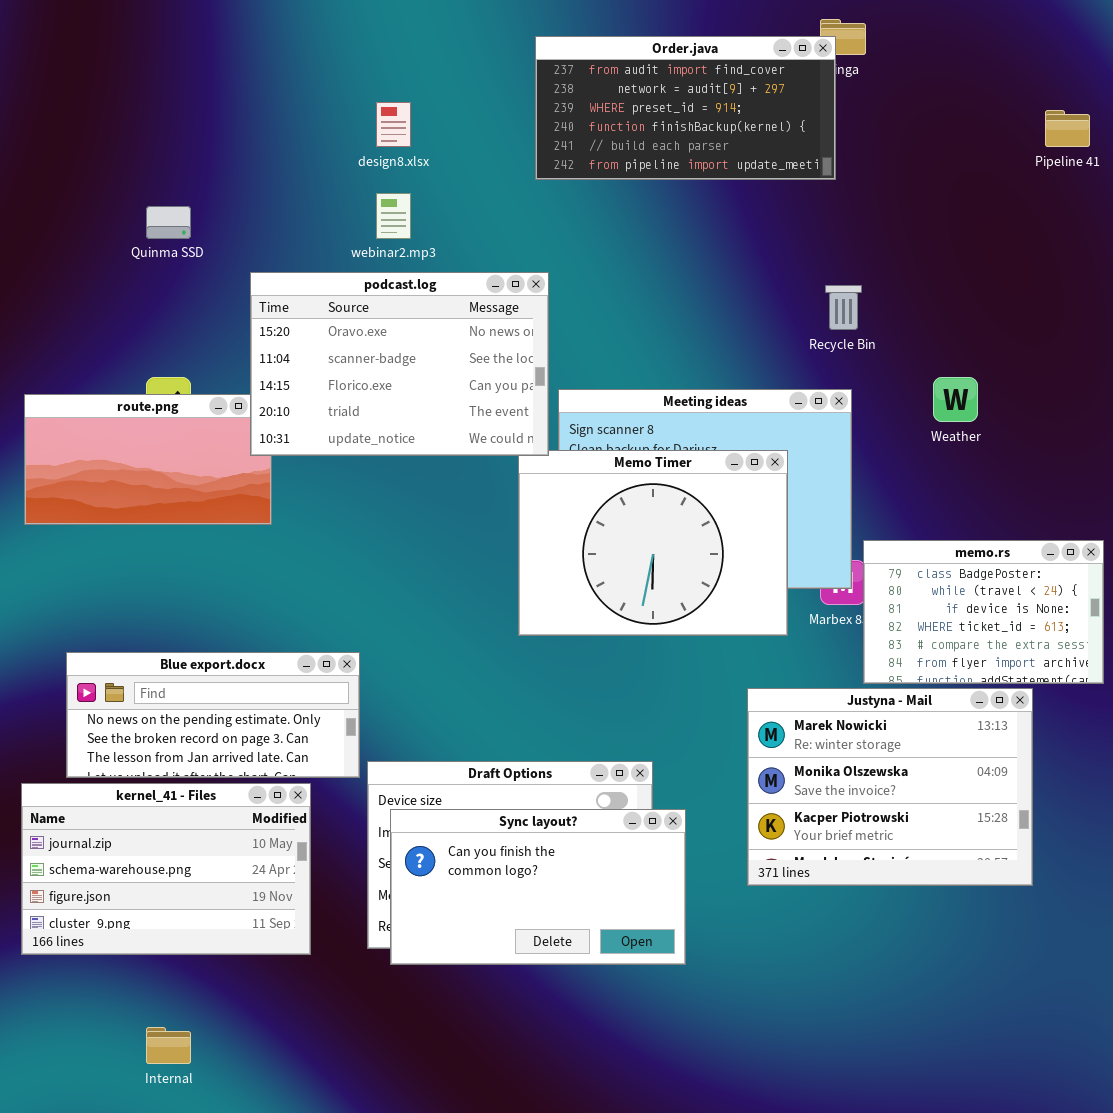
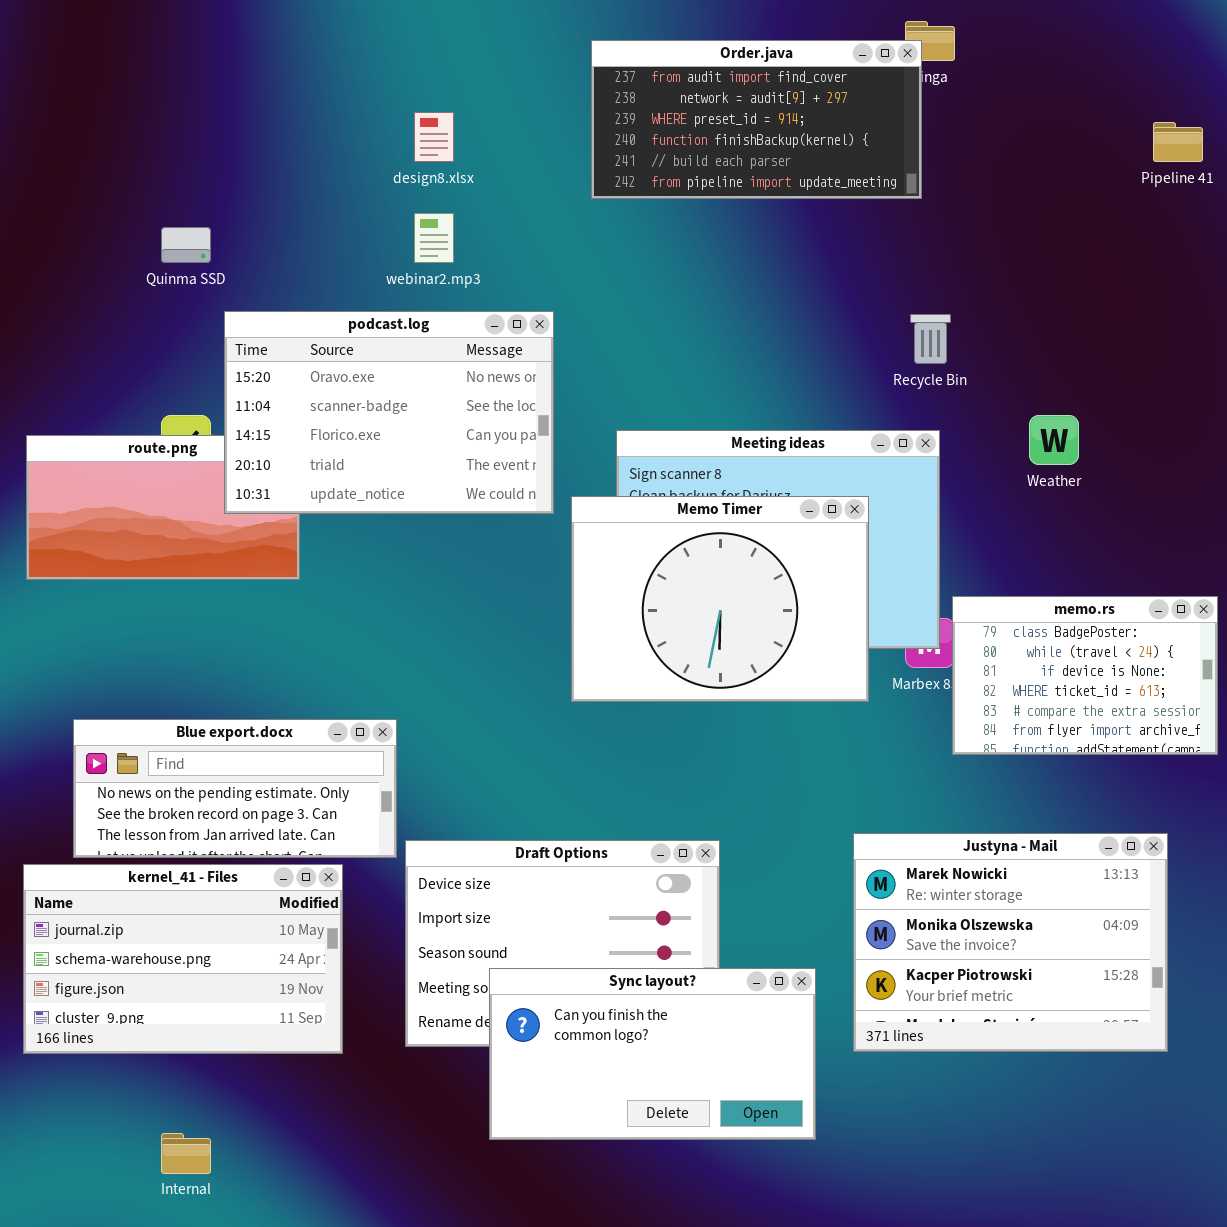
podcast.log: [250,272,549,456] -> [224,311,554,514], moved
Justyna - Mail: [747,688,1033,886] -> [853,833,1168,1052], moved
Sync layout?: [390,809,686,965] -> [489,968,816,1140], moved

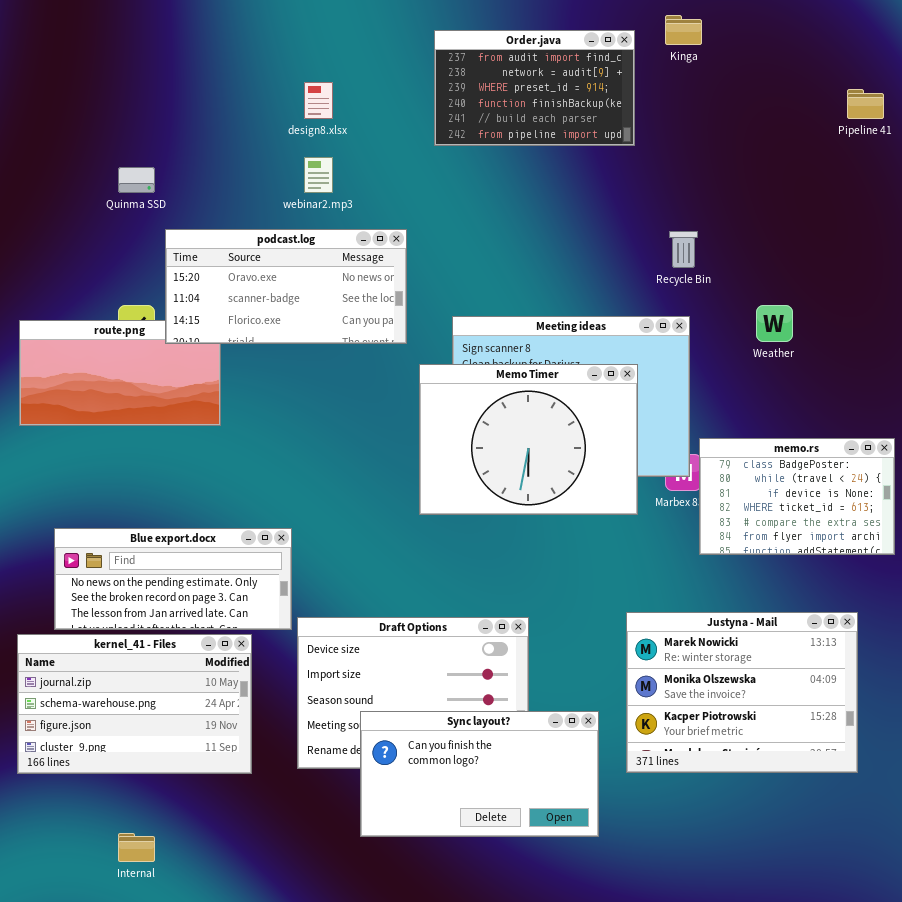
Order.java: [591,40,922,199] -> [434,30,635,146], resized
podcast.log: [224,311,554,514] -> [165,229,407,344], resized

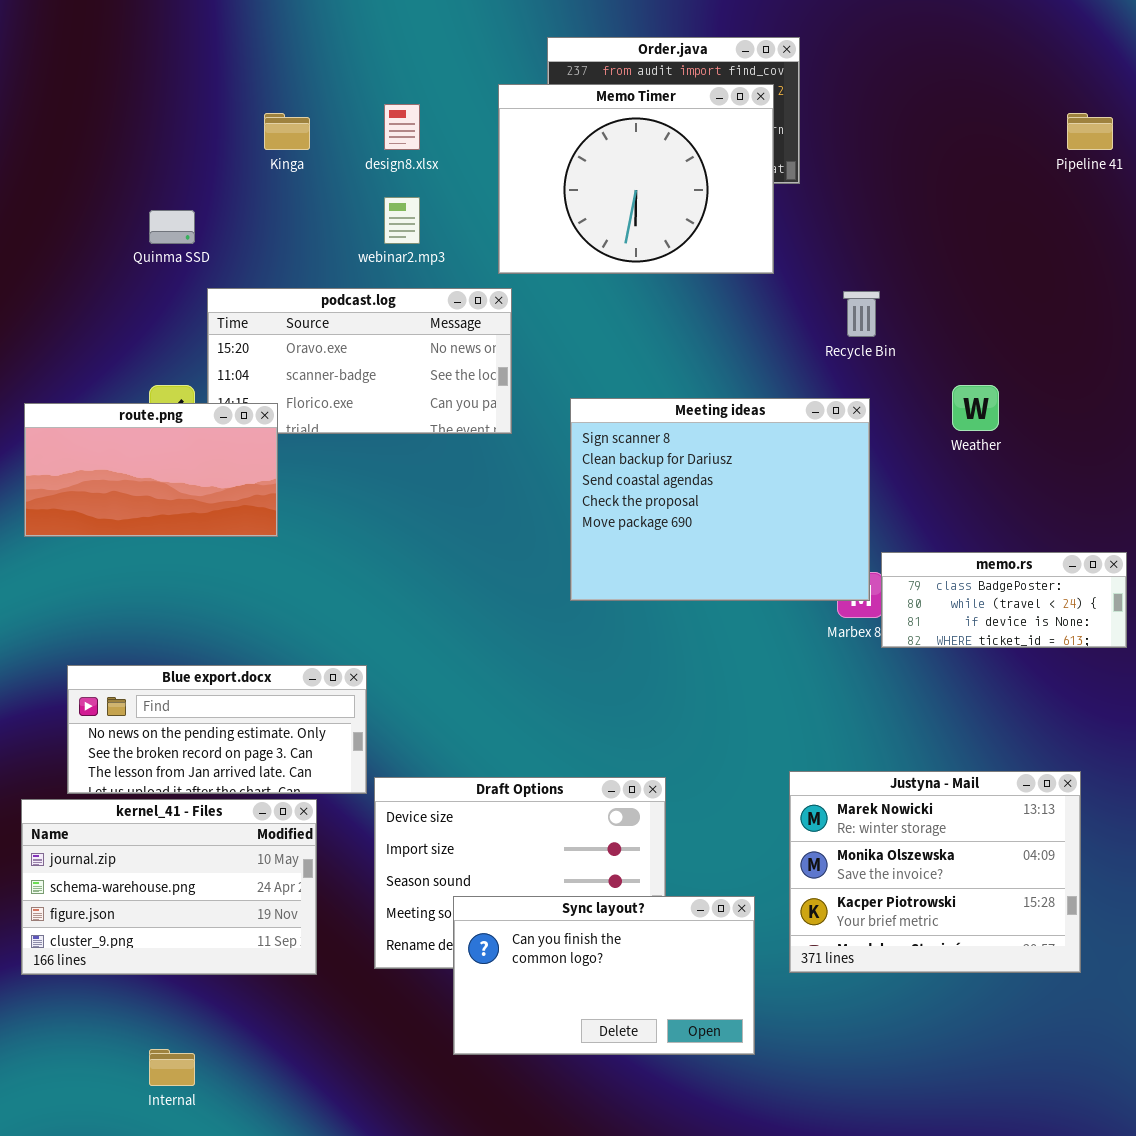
Kinga: [665,15,702,45] -> [264,113,310,150], moved
route.png: [19,320,221,426] -> [24,403,278,537], raised
Memo Timer: [419,364,638,515] -> [498,84,774,274], moved
memo.rs: [699,438,895,555] -> [881,552,1127,648], resized

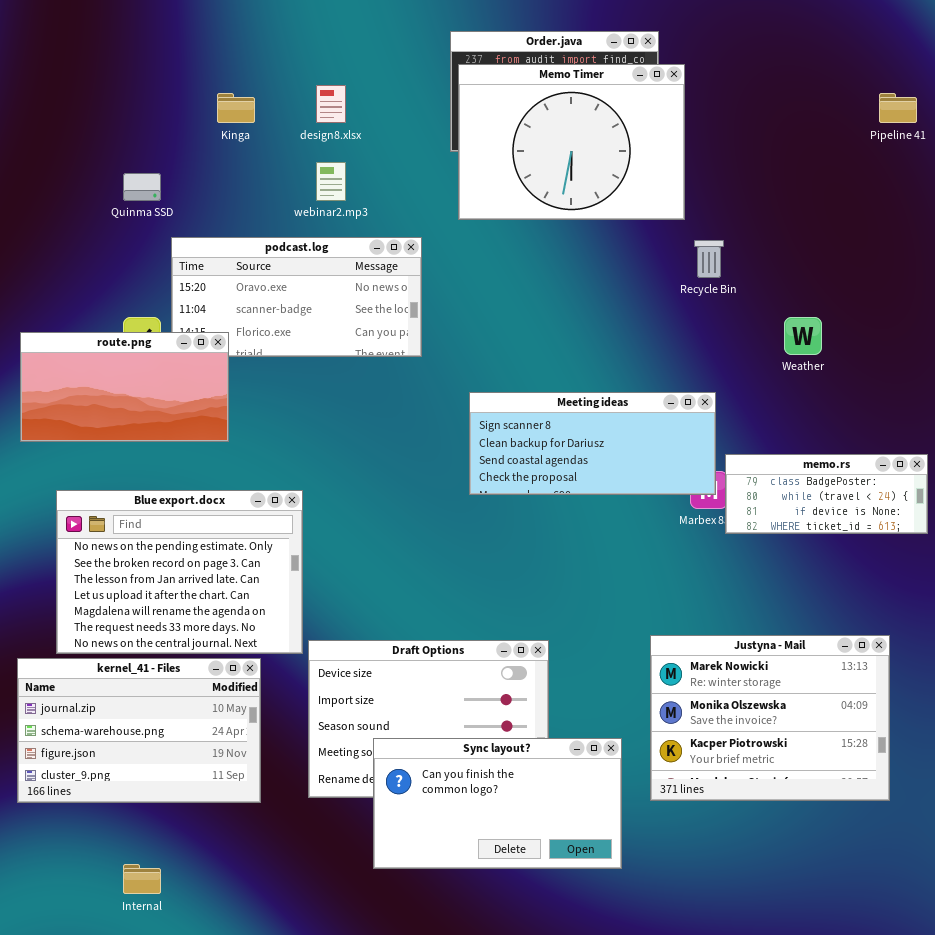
Memo Timer: [498,84,774,274] -> [458,64,685,220], moved
Meeting ideas: [570,398,870,601] -> [469,392,716,495], resized
Blue export.docx: [67,665,367,794] -> [56,490,303,654], resized

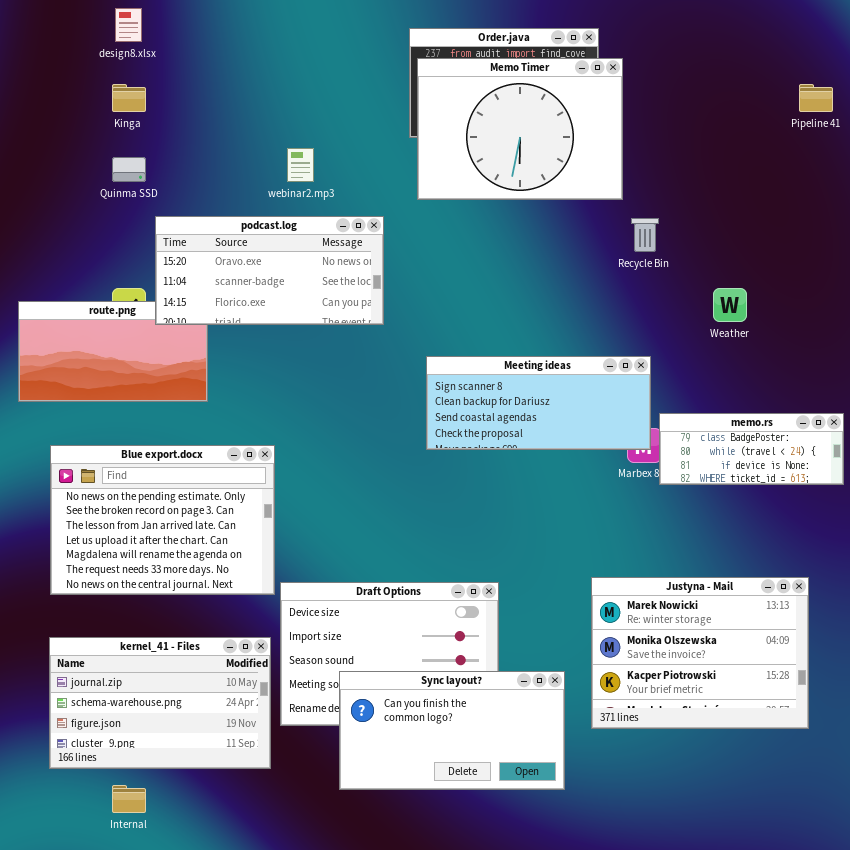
design8.xlsx: [316,85,346,123] -> [115,8,142,42], moved
Kinga: [217,93,255,123] -> [112,84,146,112], moved
podcast.log: [171,237,422,357] -> [155,216,384,325], raised
kernel_41 - Files: [17,658,261,803] -> [49,637,271,769], moved

